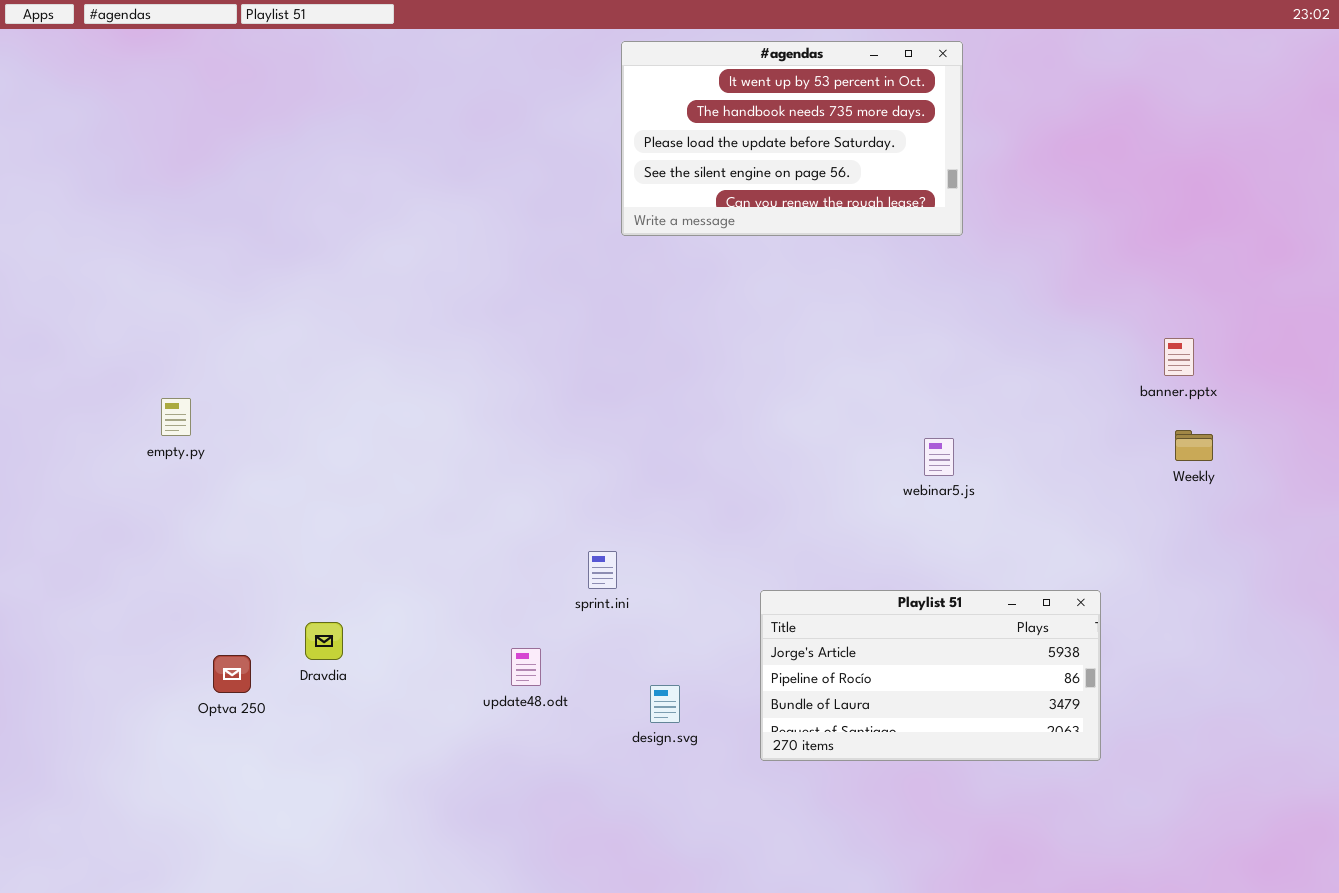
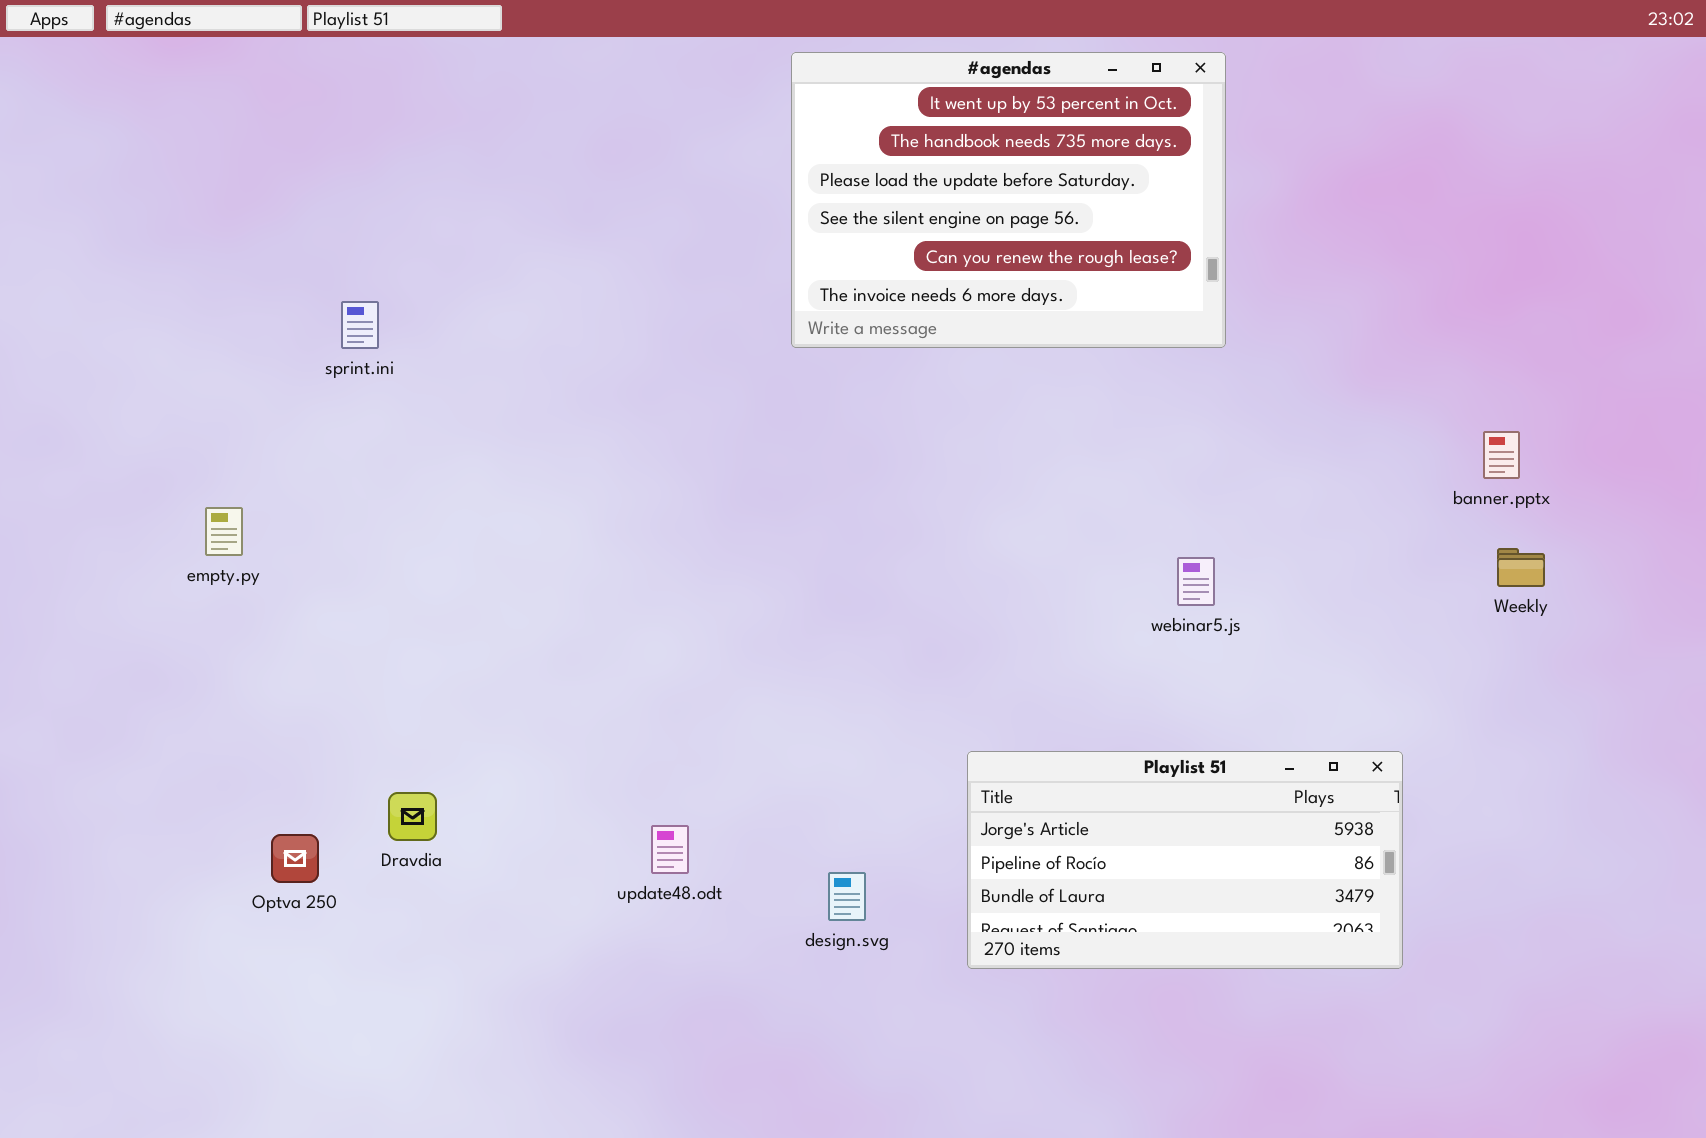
#agendas: [621,41,963,236] -> [791,52,1226,348], resized
sprint.ini: [588,551,617,589] -> [341,301,379,349], moved

